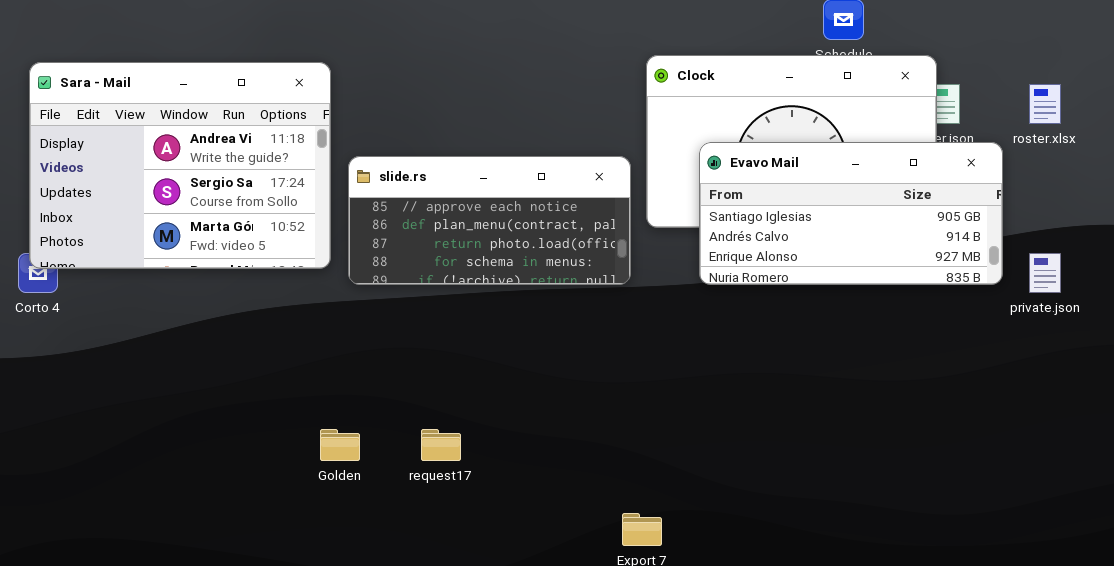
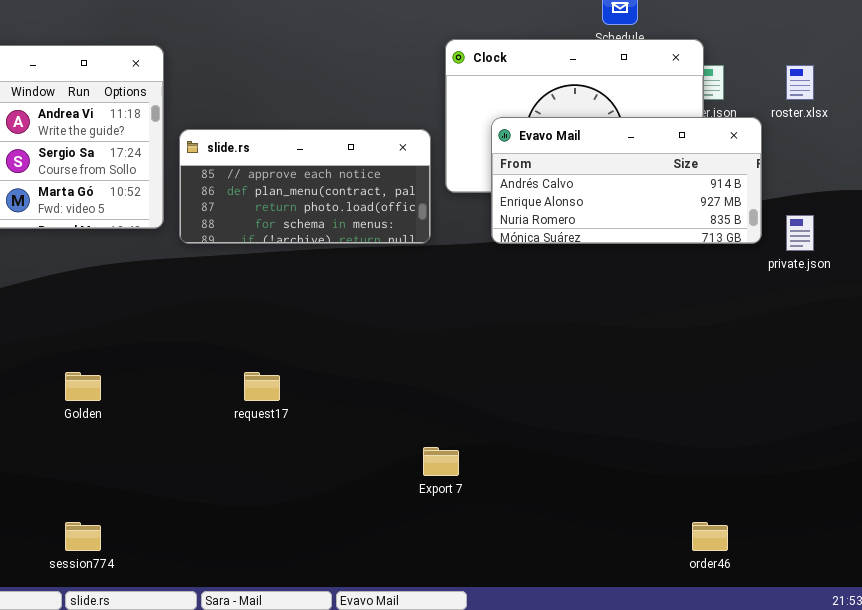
Evavo Mail: [699,142,1003,285] -> [491,117,762,244], scrolled down 1 row
Golden: [320,429,360,461] -> [65,372,101,401], moved

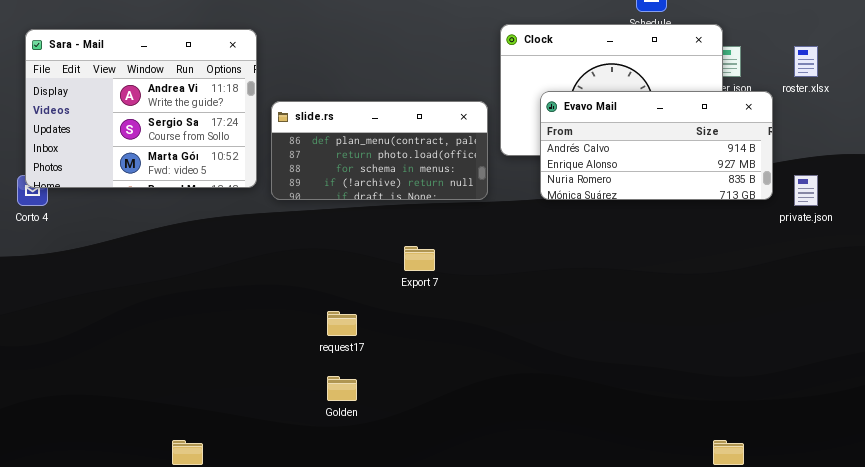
slide.rs: [179,129,431,244] -> [271,101,488,200], scrolled down 1 row
Golden: [65,372,101,401] -> [327,376,357,401], moved
Export 7: [423,447,459,476] -> [404,246,435,271], moved

